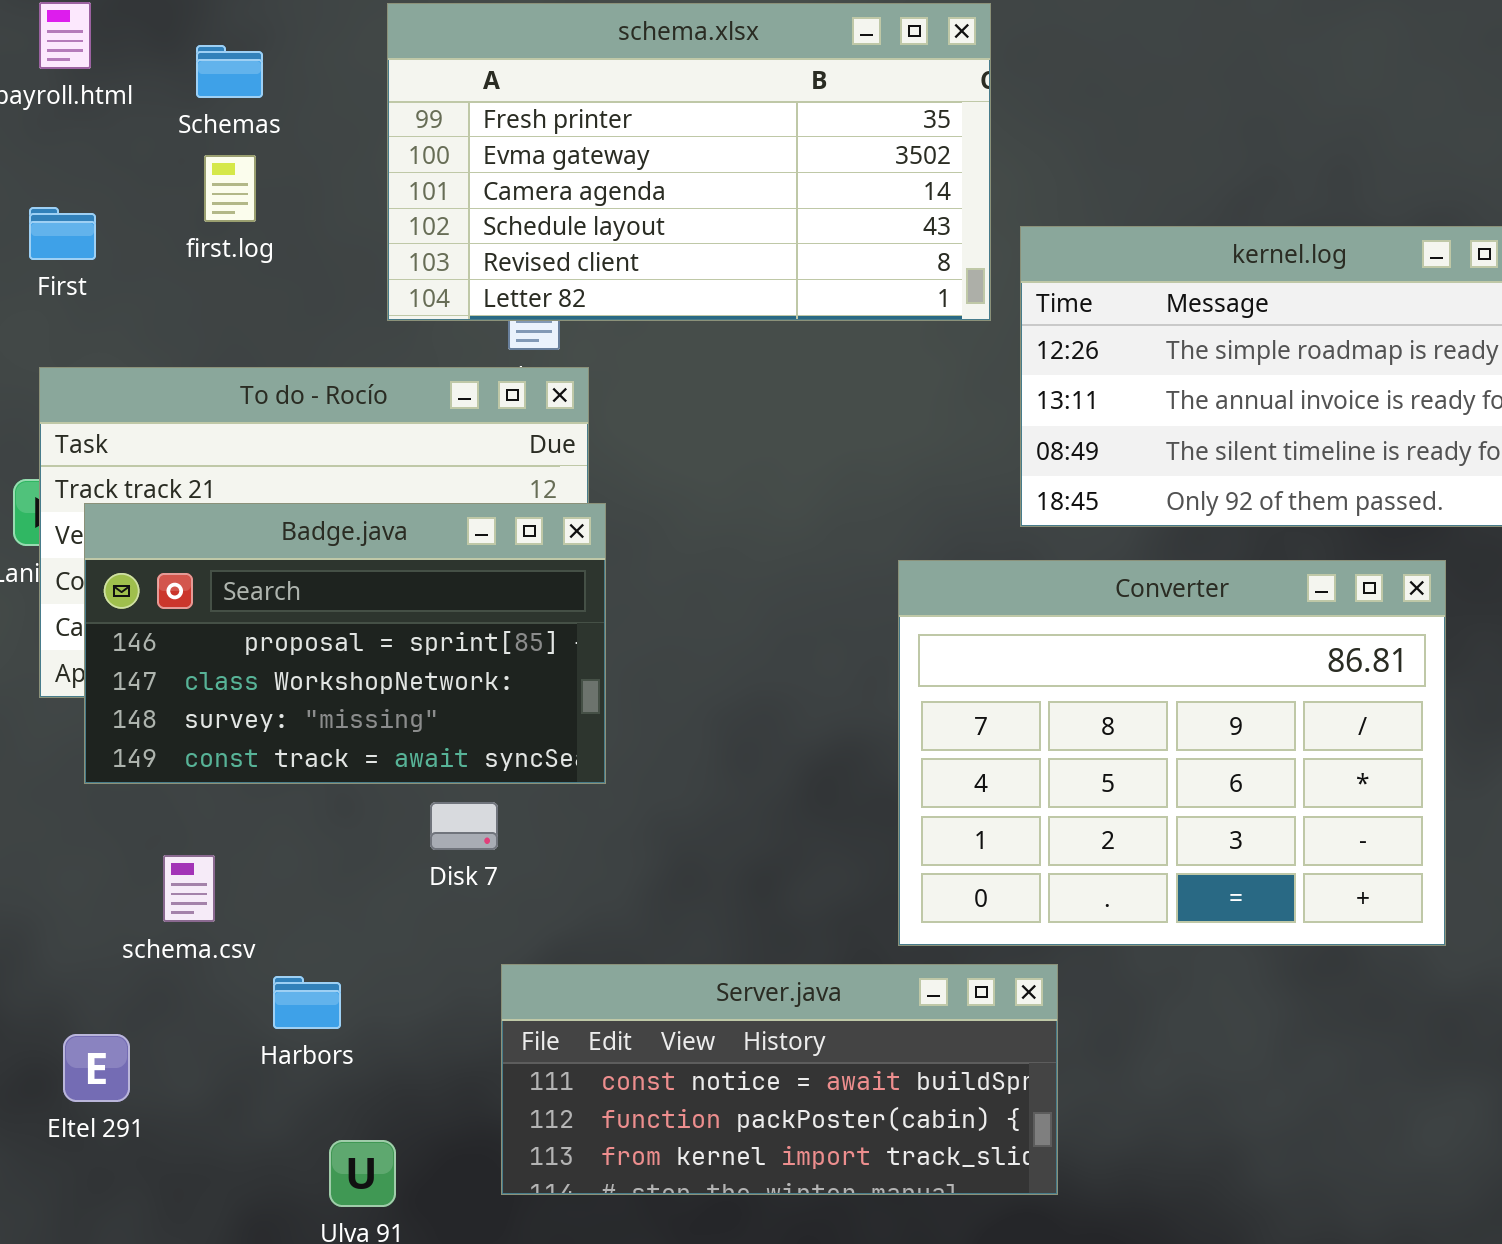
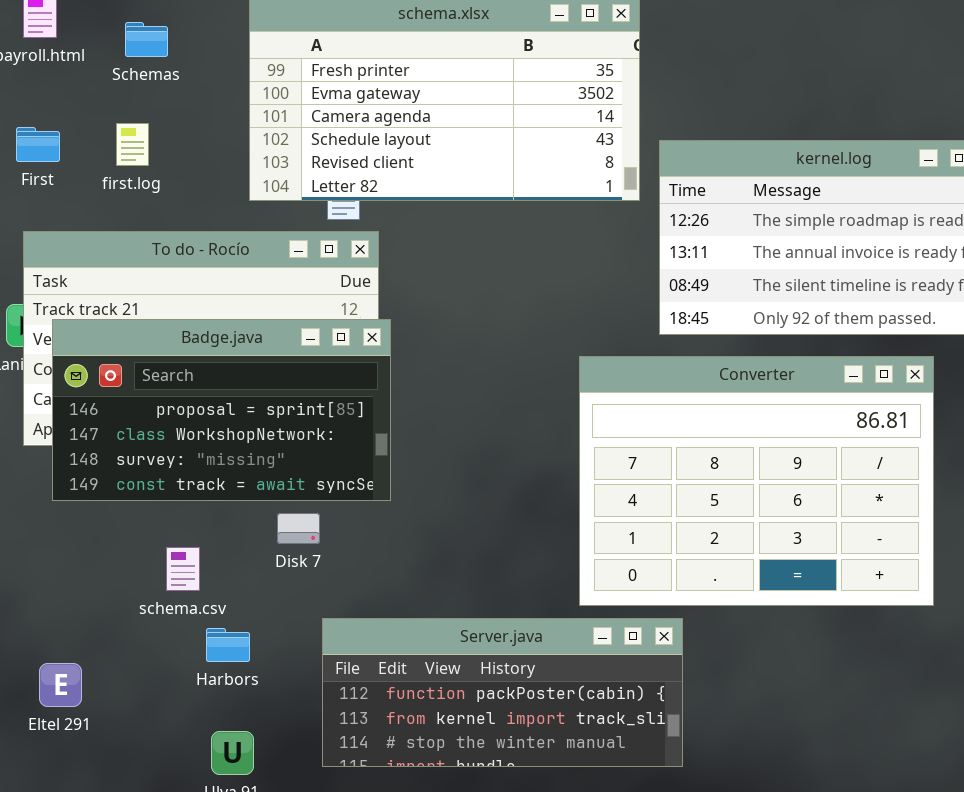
first.log: [204,155,256,222] -> [116,123,149,166], moved
schema.csv: [163,855,215,922] -> [166,547,200,591], moved
Server.java: [501,964,1058,1195] -> [322,618,683,767], scrolled down 1 row
Harbors: [273,976,341,1029] -> [206,628,250,662], moved

